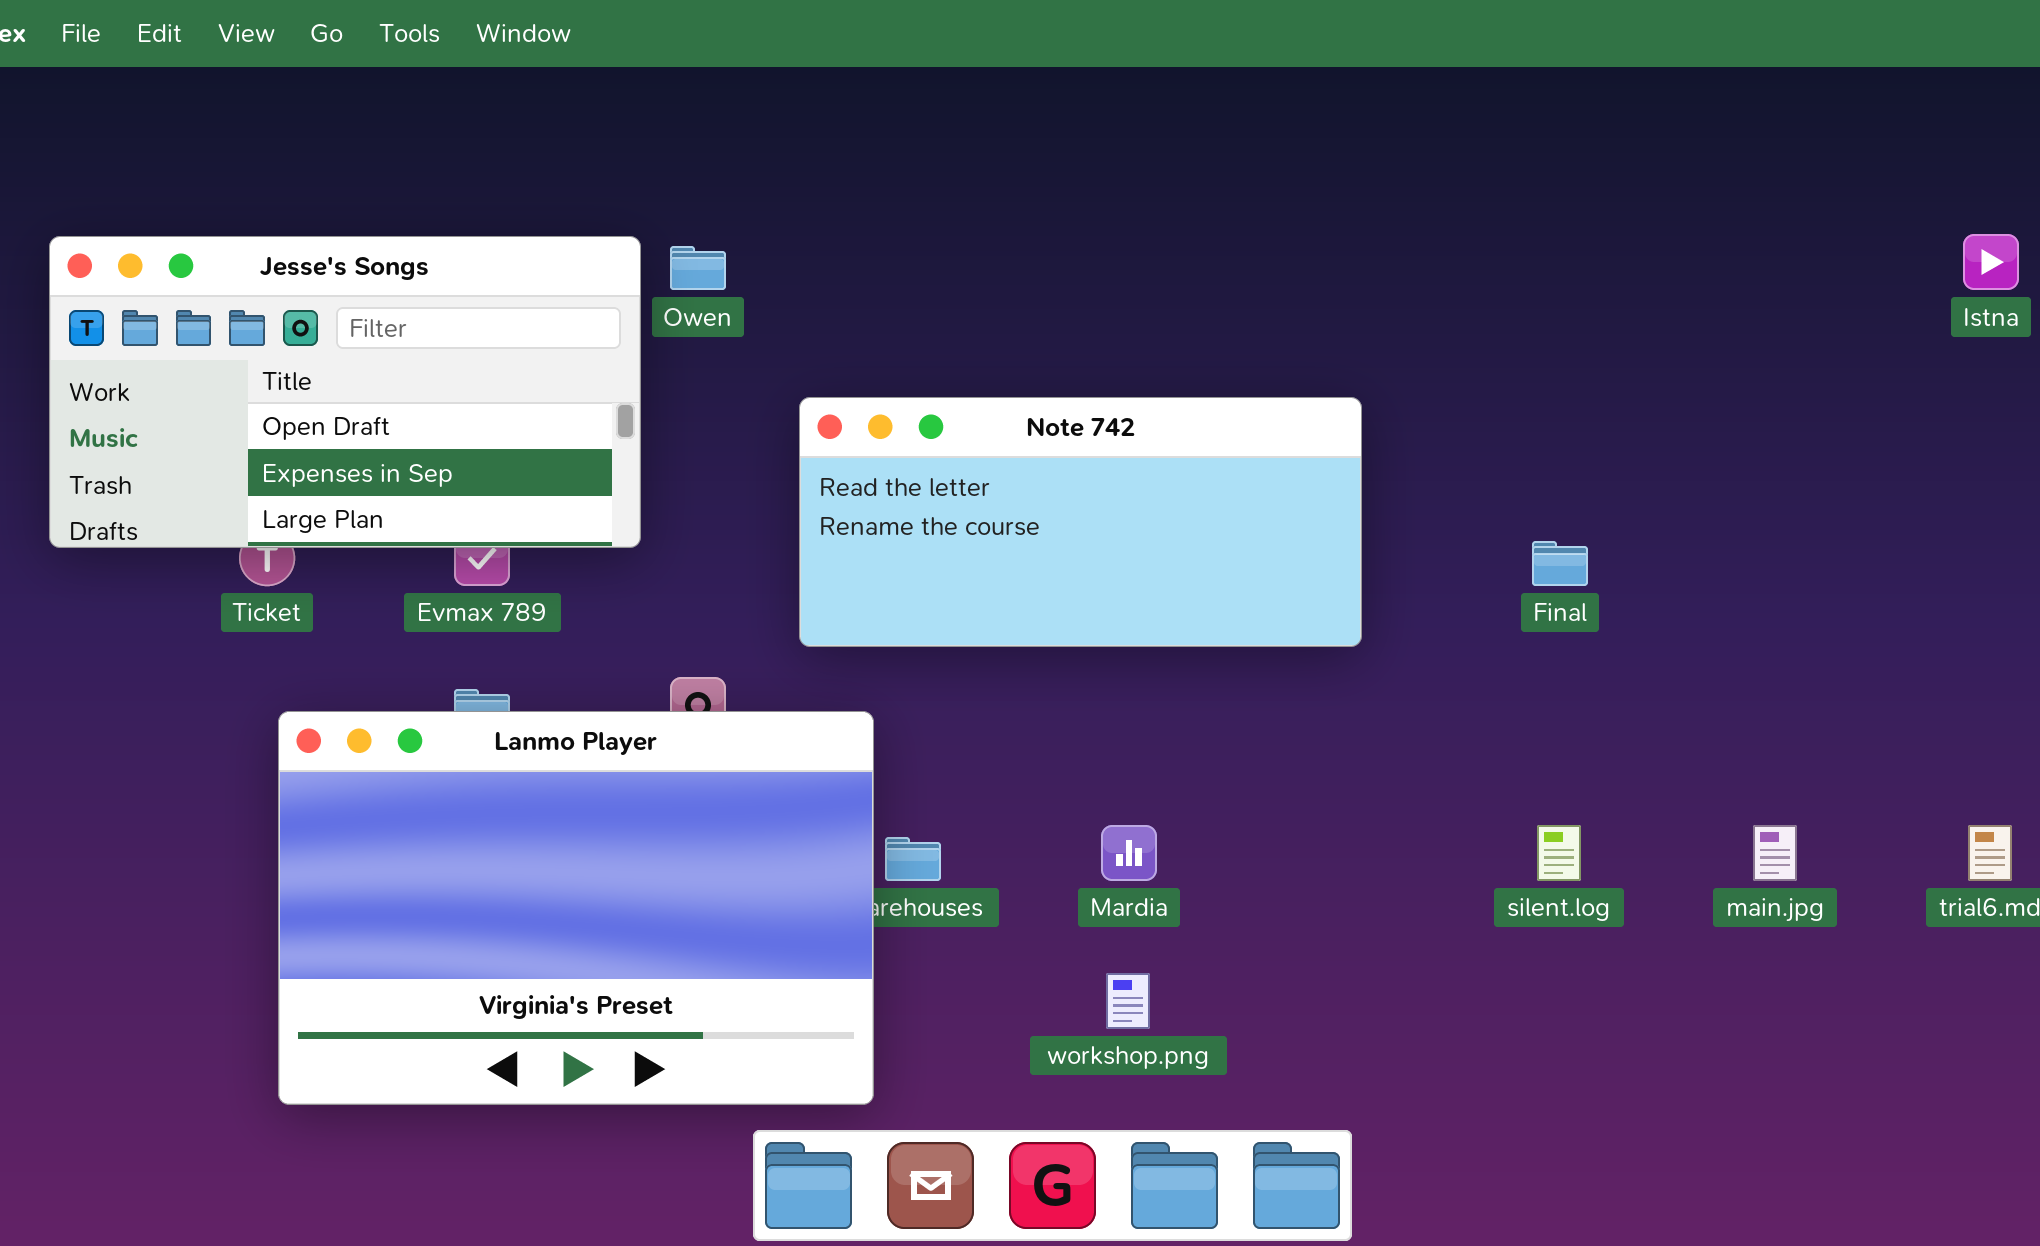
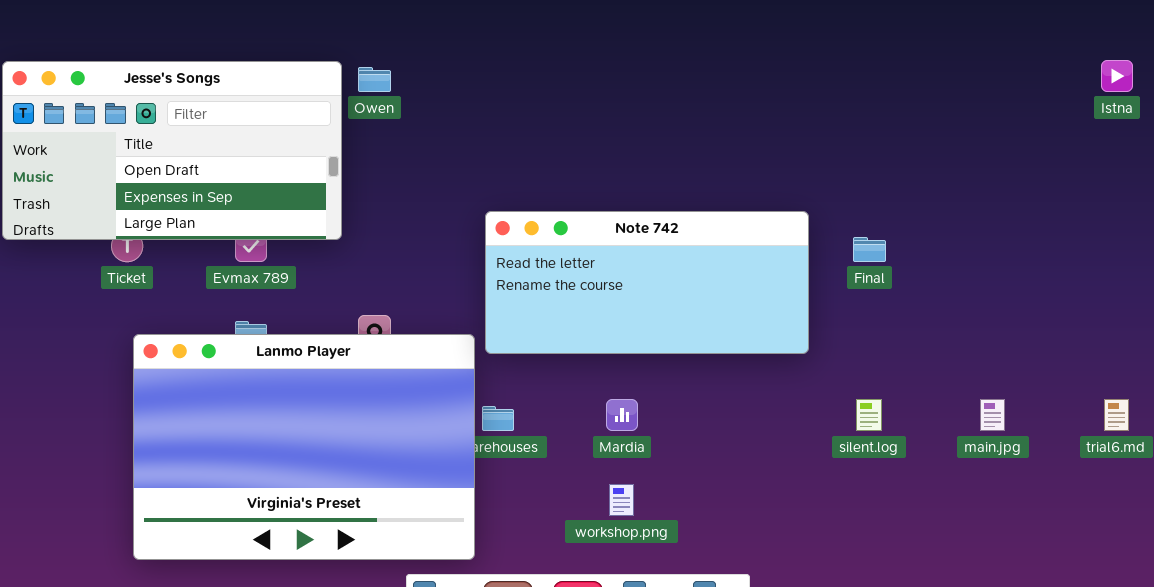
Note 742: [799,397,1362,647] -> [485,211,809,354], moved

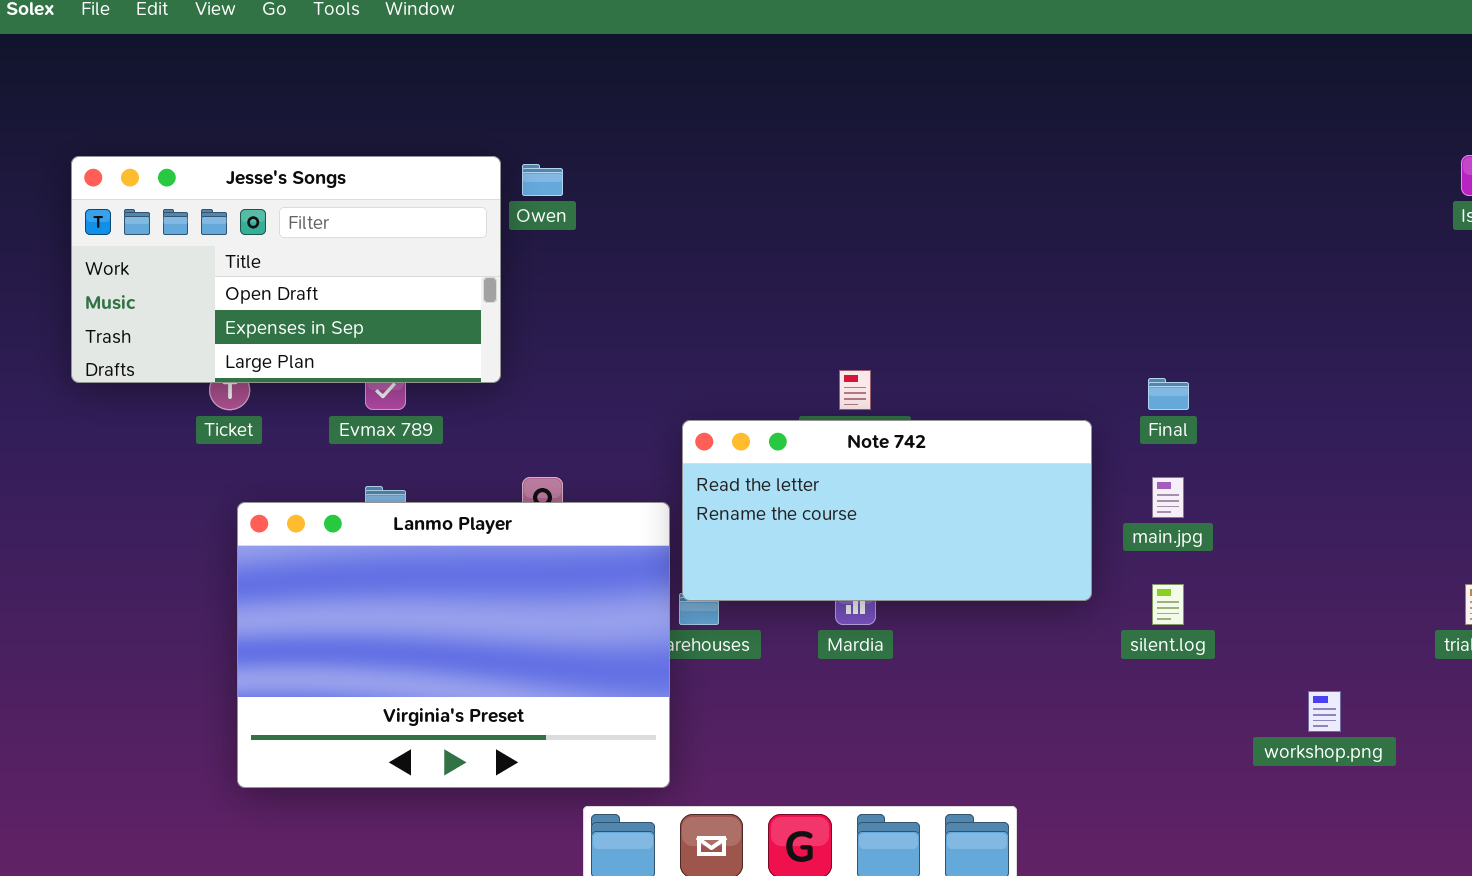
Note 742: [485,211,809,354] -> [682,420,1092,601], moved
main.jpg: [980,399,1005,431] -> [1152,477,1184,518], moved
workshop.png: [609,484,634,516] -> [1308,691,1341,732], moved

